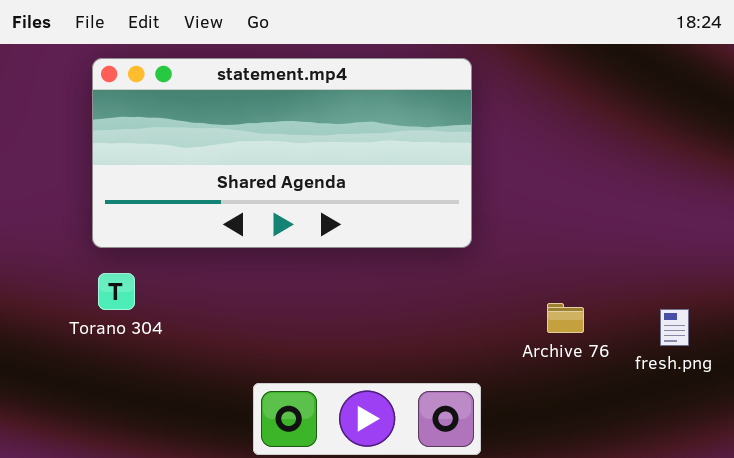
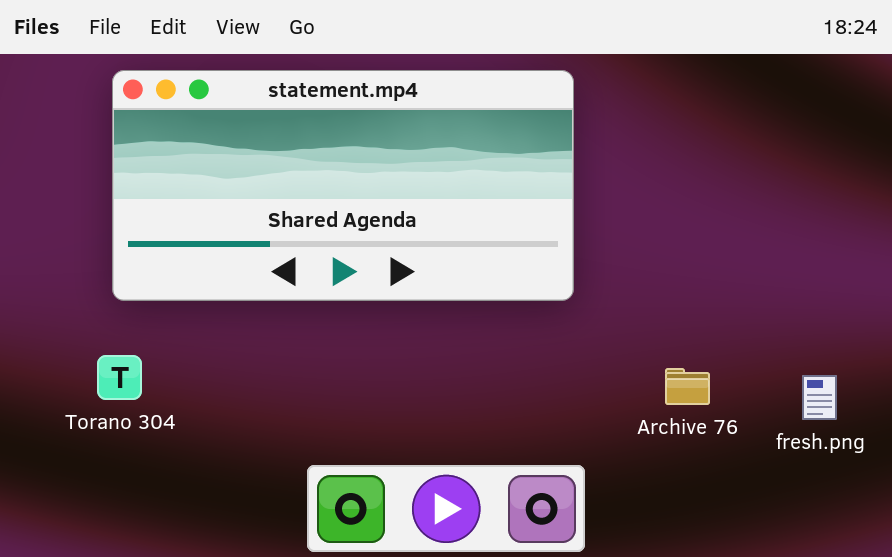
Torano 304: [98,273,135,310] -> [97,355,142,400], moved

